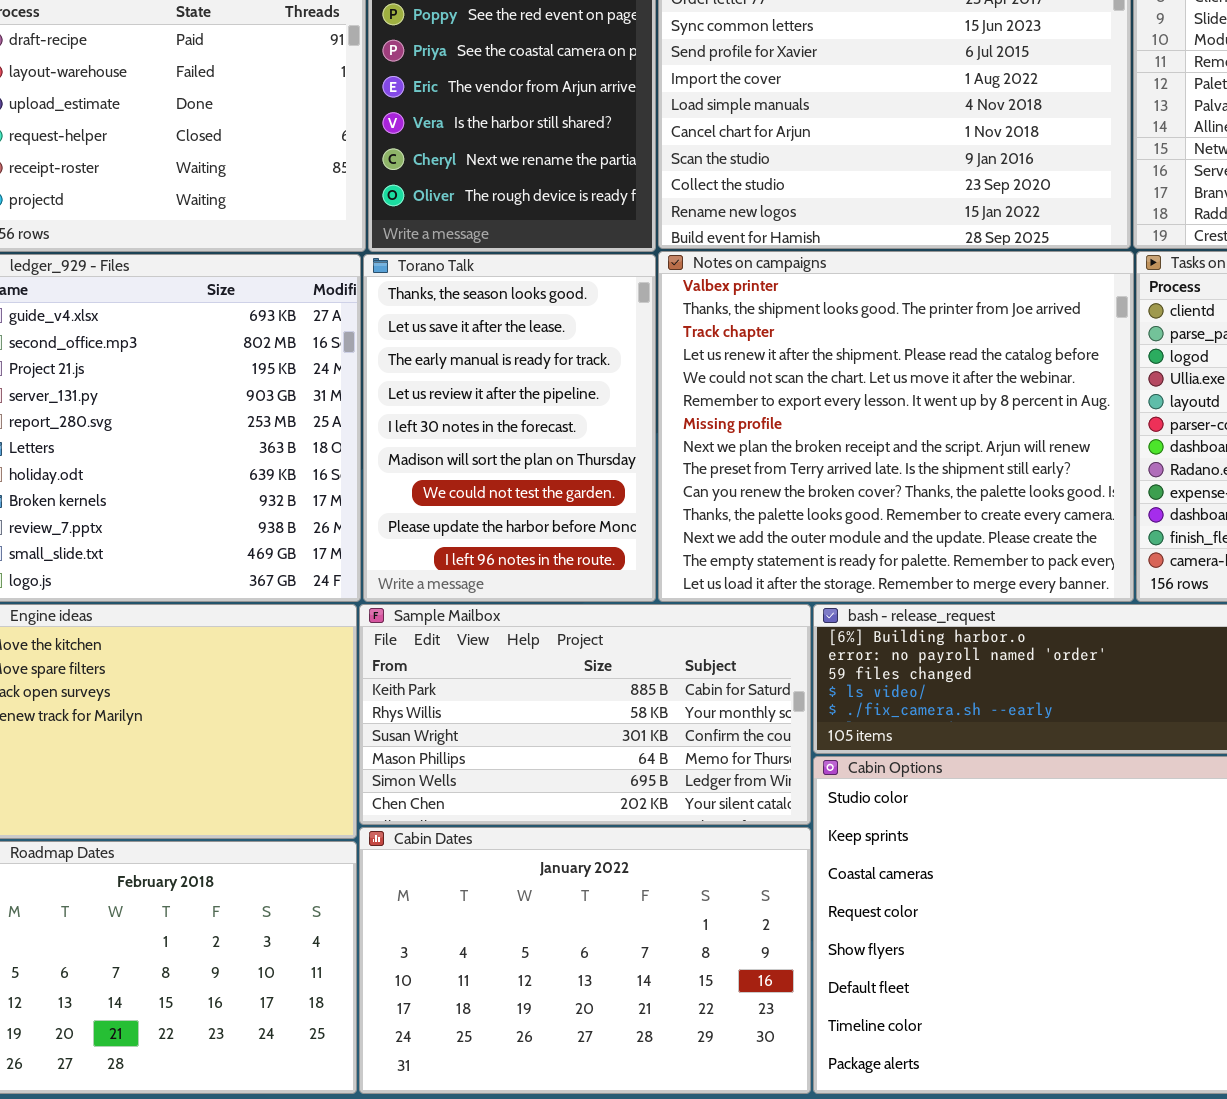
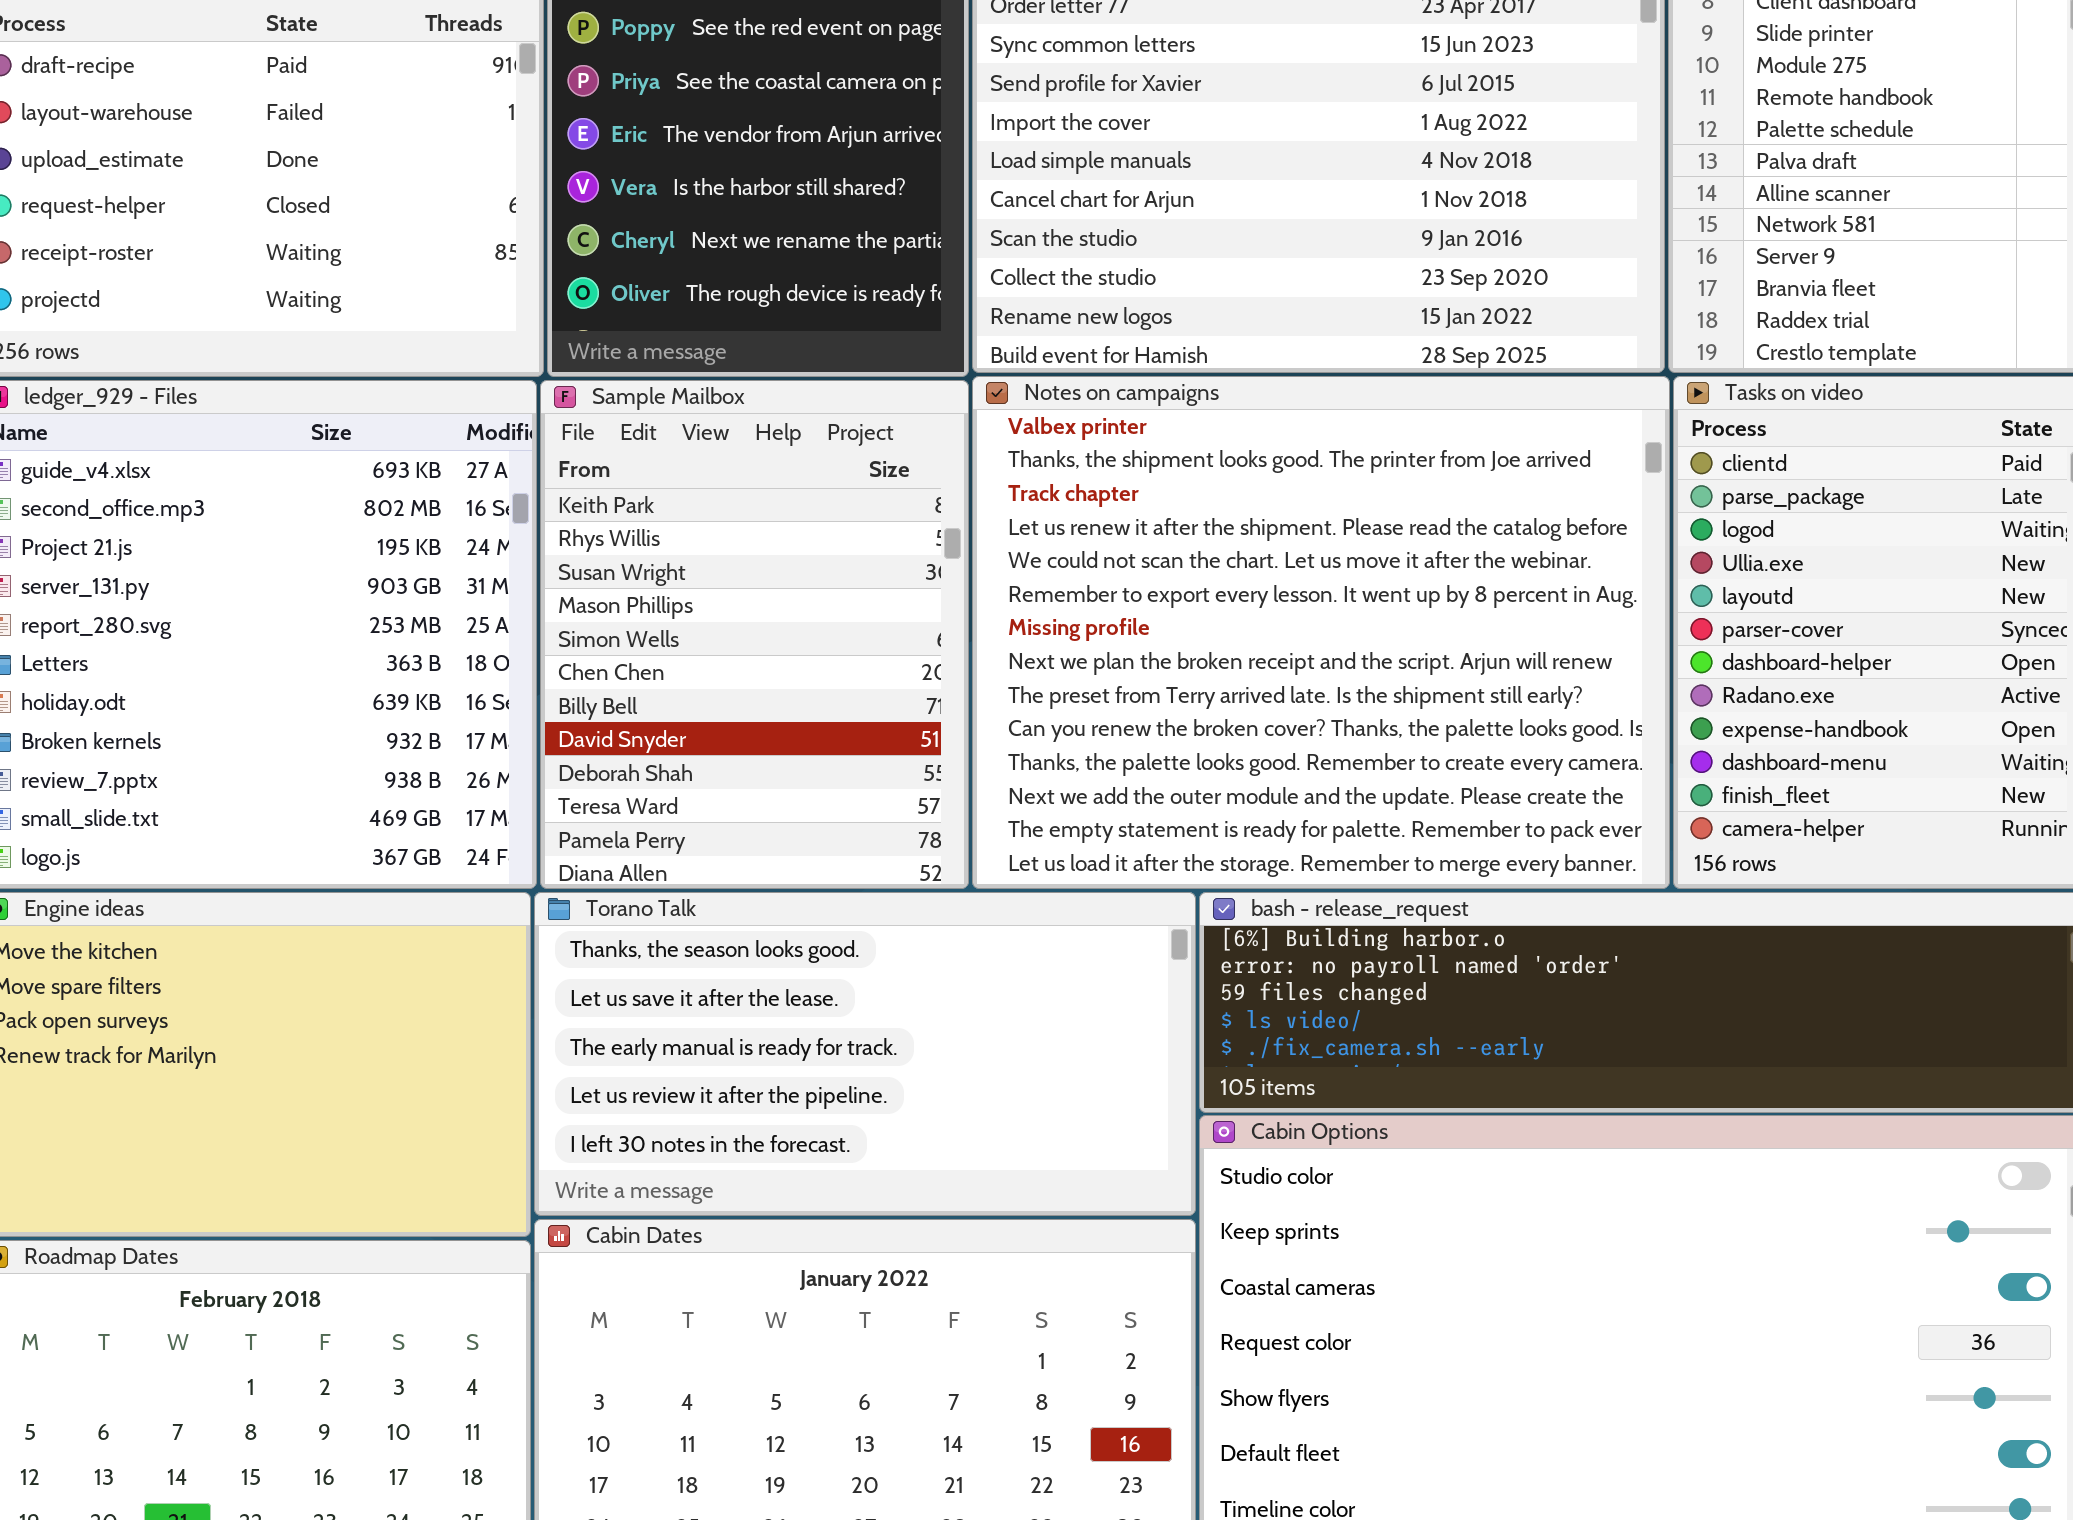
Torano Talk: [363,254,656,602] -> [534,892,1196,1216], moved, resized
Sample Mailbox: [359,604,811,825] -> [540,380,969,889], moved, resized

